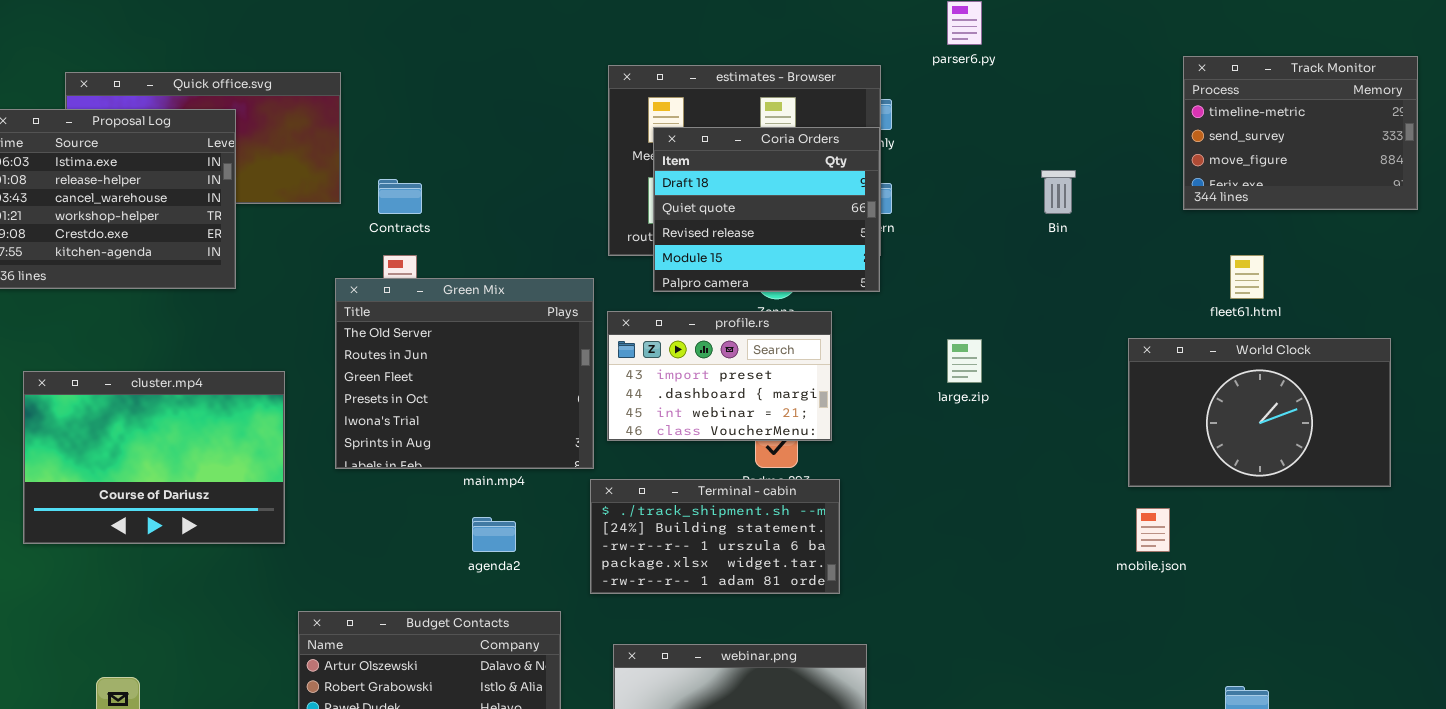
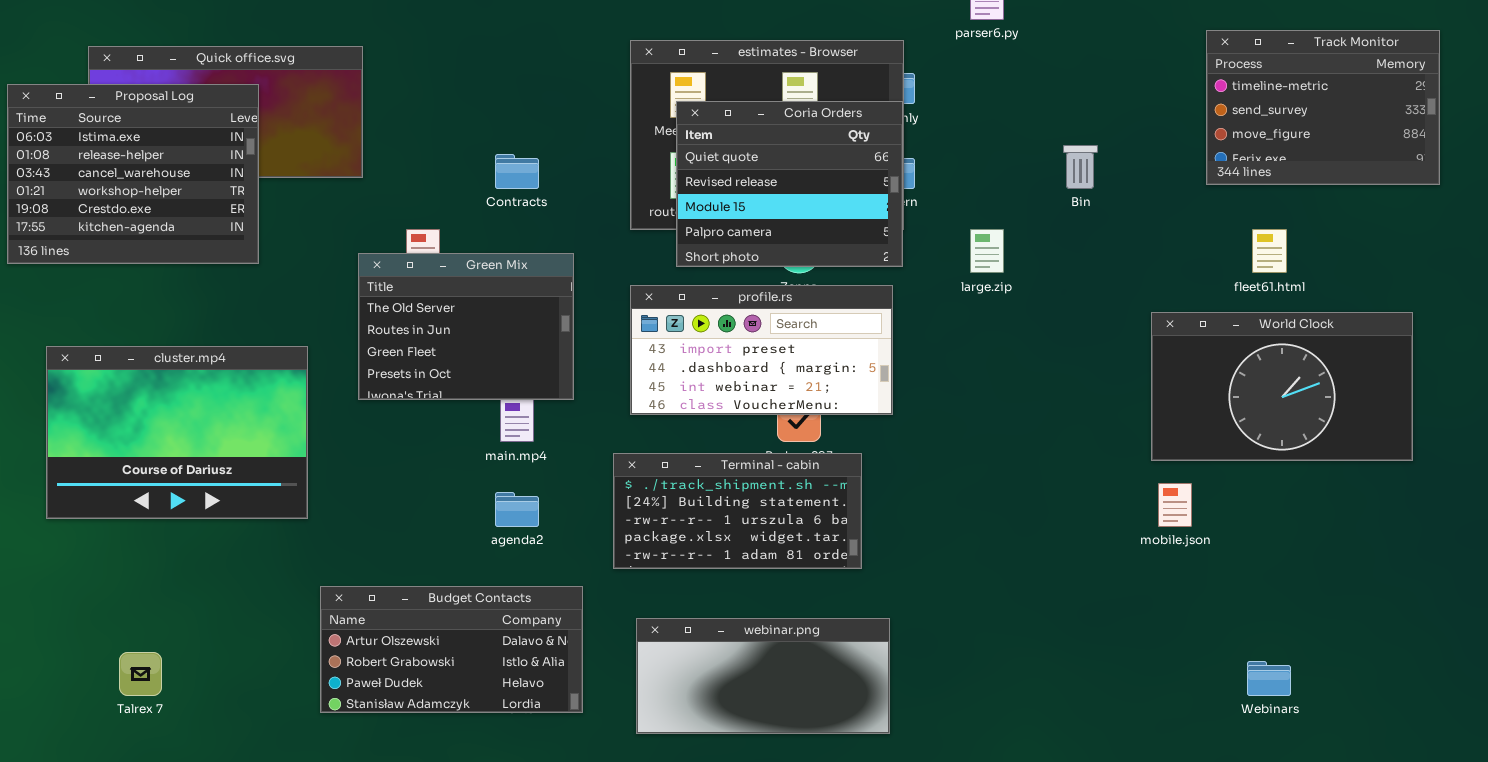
Coria Orders: [653,127,880,292] -> [676,101,903,267], scrolled down 1 row
Contracts: [378,179,422,214] -> [495,154,539,189], moved
Green Mix: [335,278,594,469] -> [358,253,574,400], resized
profile.rs: [607,311,832,441] -> [630,285,893,415], resized
large.zip: [947,339,982,383] -> [970,229,1004,273], moved

